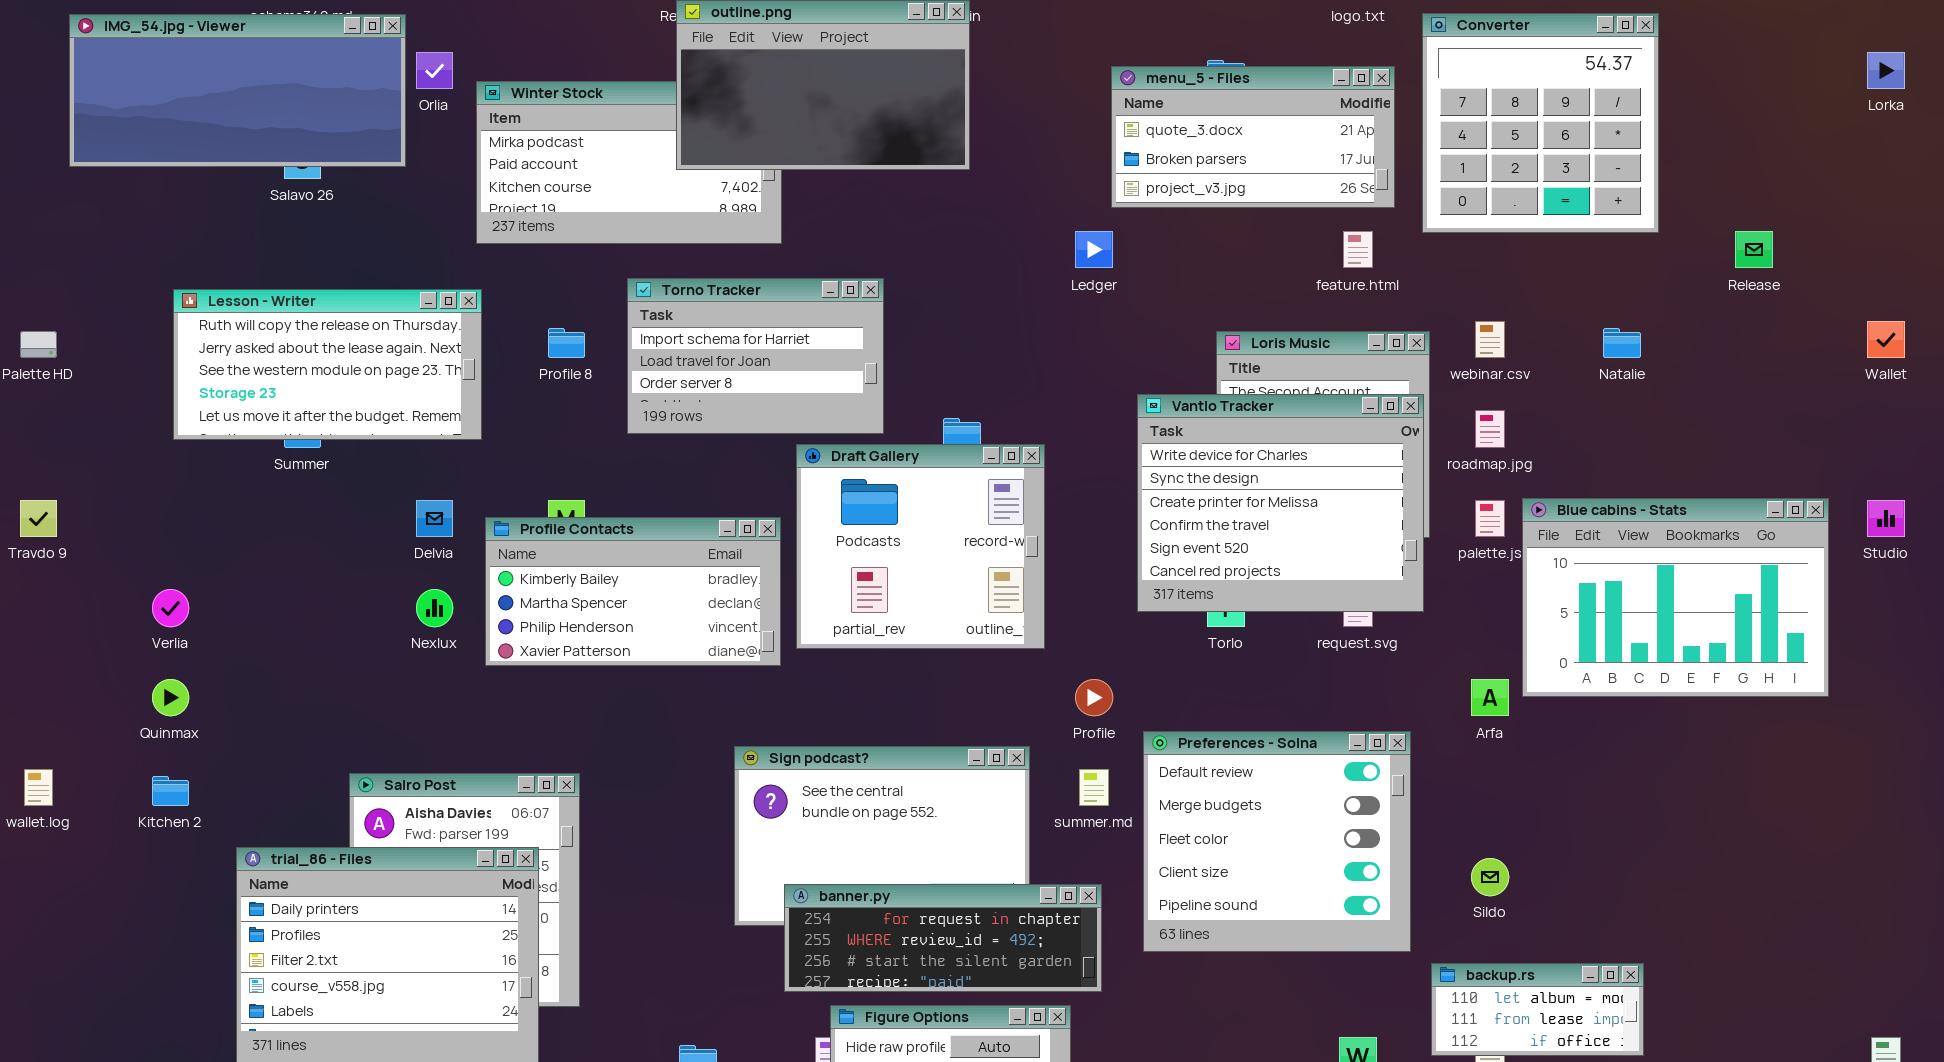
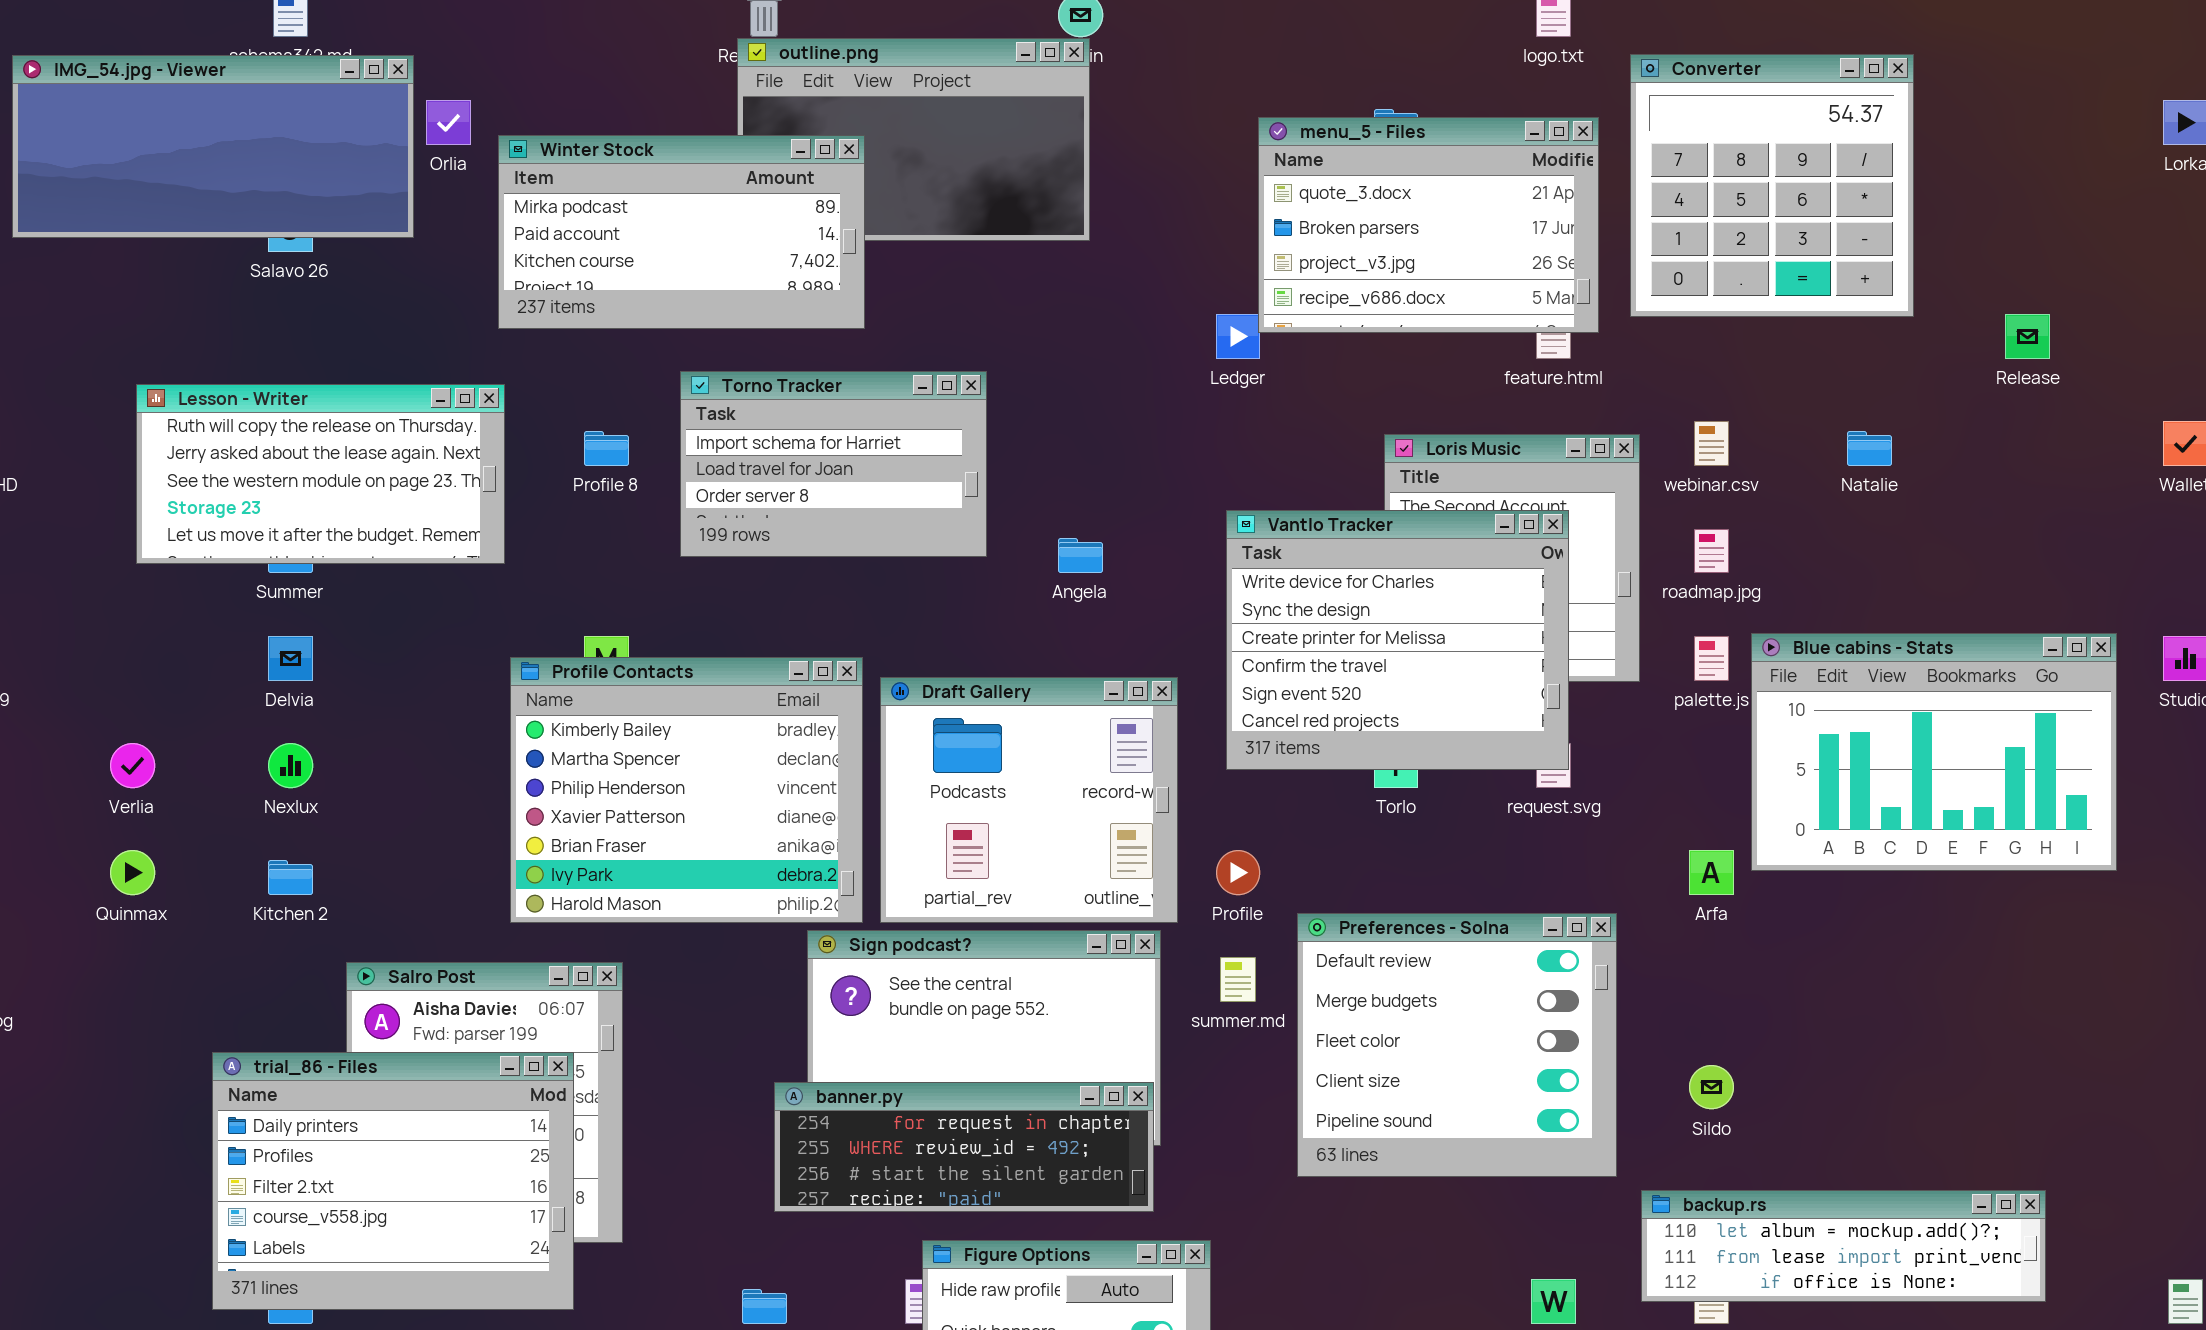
menu_5 - Files: [1111,66,1395,208] -> [1258,117,1599,333], resized
Winter Stock: [476,81,782,244] -> [498,135,865,329], raised
Vantlo Tracker: [1137,394,1424,612] -> [1226,510,1569,770], moved
Draft Gallery: [796,444,1045,649] -> [880,677,1178,923], moved
Delvia: [416,500,453,537] -> [268,636,313,681], moved
Profile Contacts: [485,517,781,666] -> [510,657,863,923], resized
Nexlux: [416,589,453,627] -> [268,743,313,788], moved
Kitchen 2: [152,776,189,806] -> [268,860,313,895], moved
banner.py: [784,884,1102,992] -> [774,1082,1154,1212], moved
backup.rs: [1431,963,1644,1056] -> [1641,1190,2046,1302], resized

